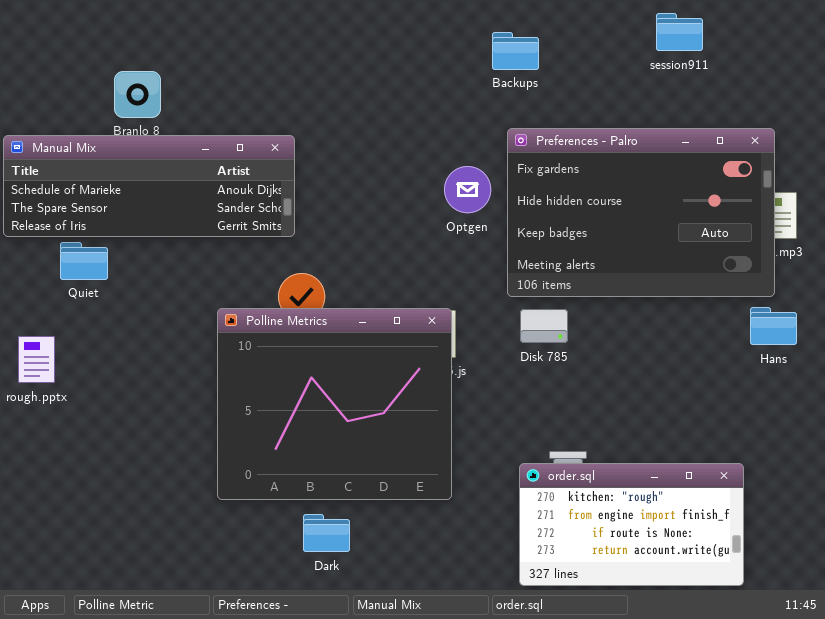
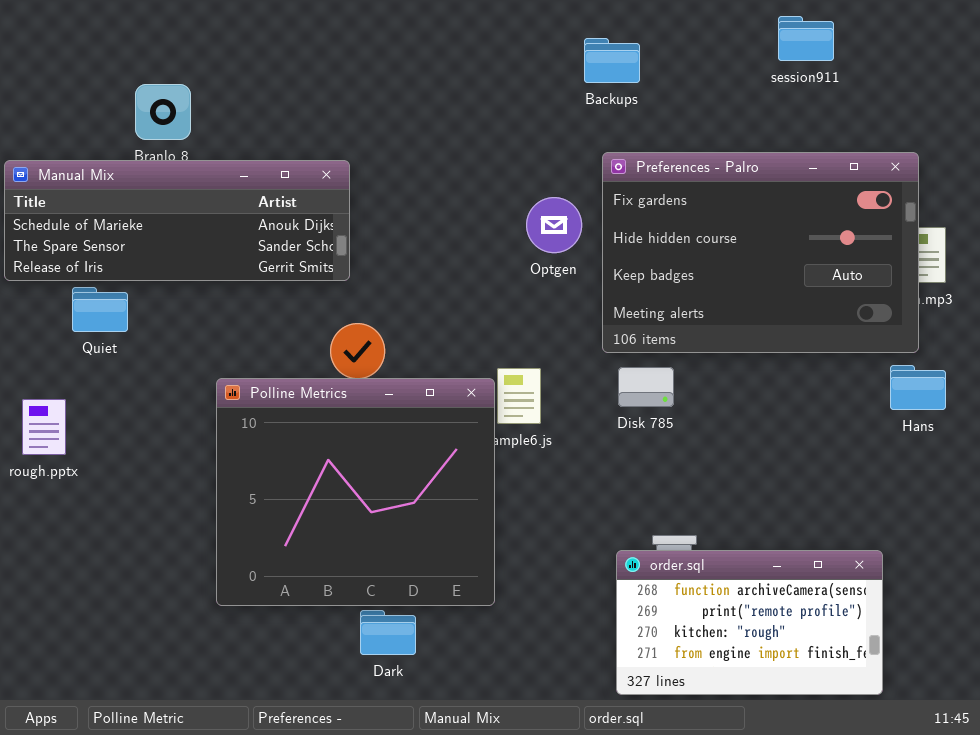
Polline Metrics: [217,308,452,500] -> [216,378,495,606], moved
order.sql: [519,463,744,586] -> [616,550,883,695], scrolled up 2 rows

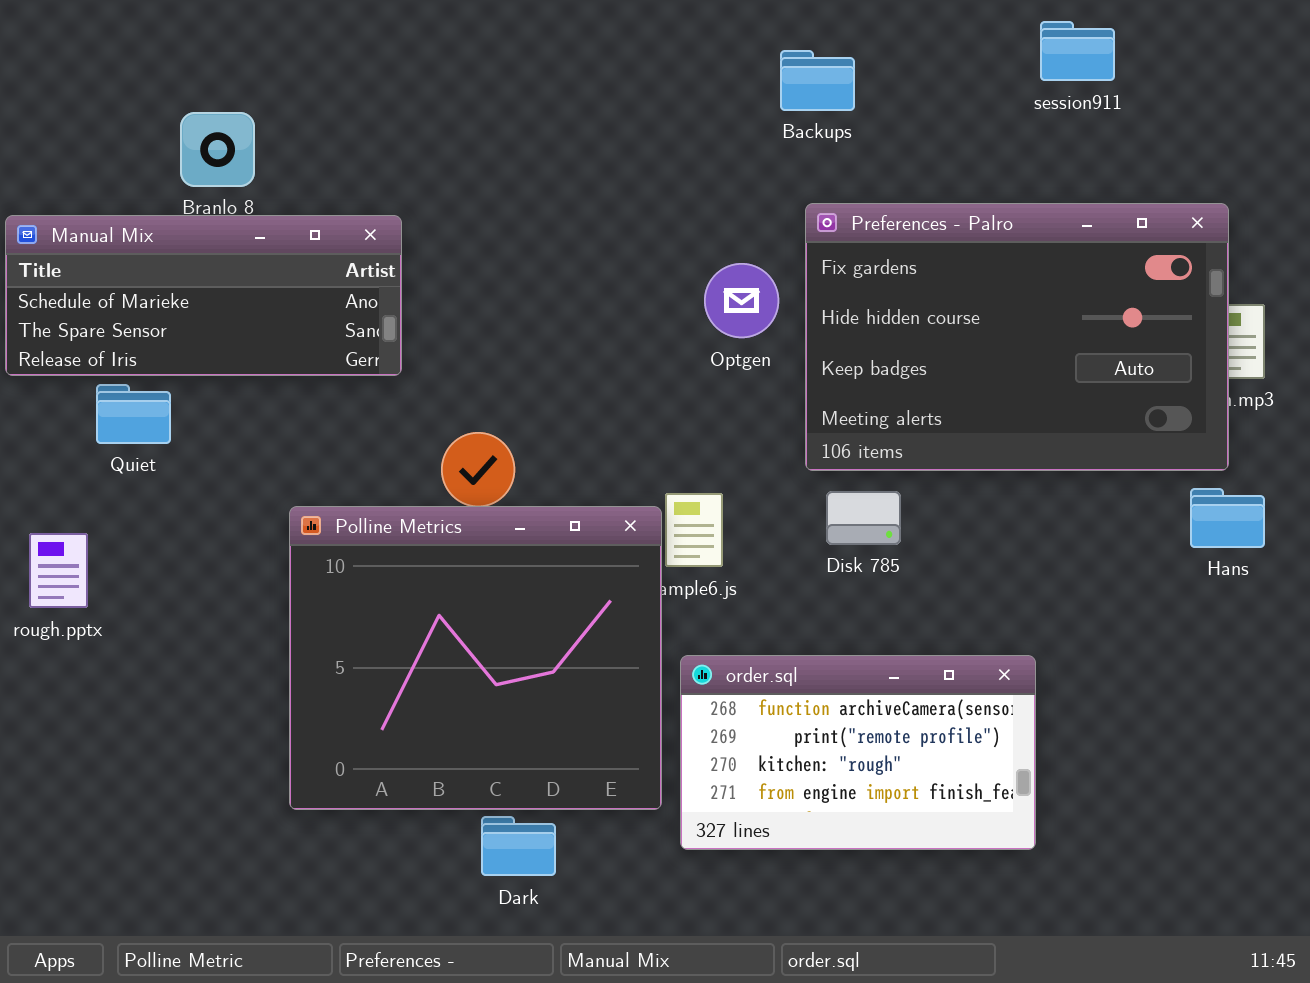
Manual Mix: [4,160,350,281] -> [5,215,402,376], resized
order.sql: [616,550,883,695] -> [680,655,1036,850], moved

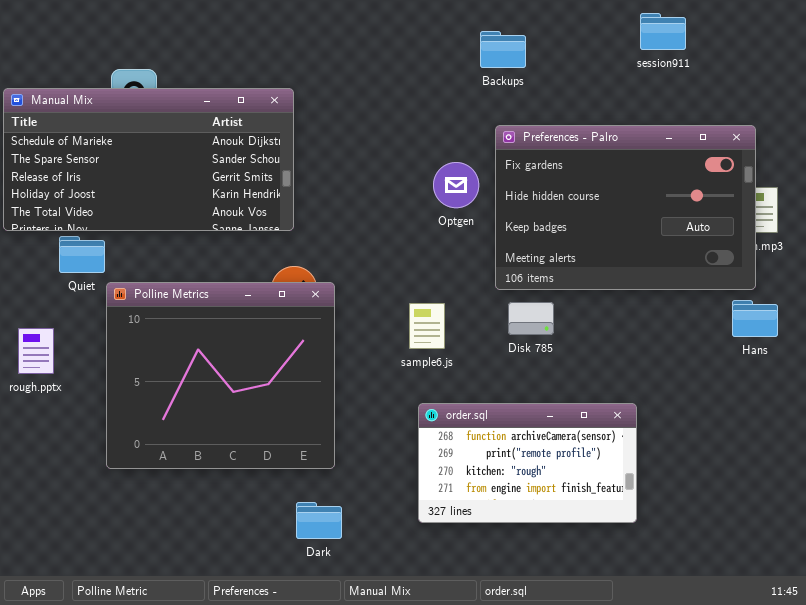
Manual Mix: [5,215,402,376] -> [3,88,294,231], resized
Polline Metrics: [289,506,662,810] -> [106,282,335,469], moved

